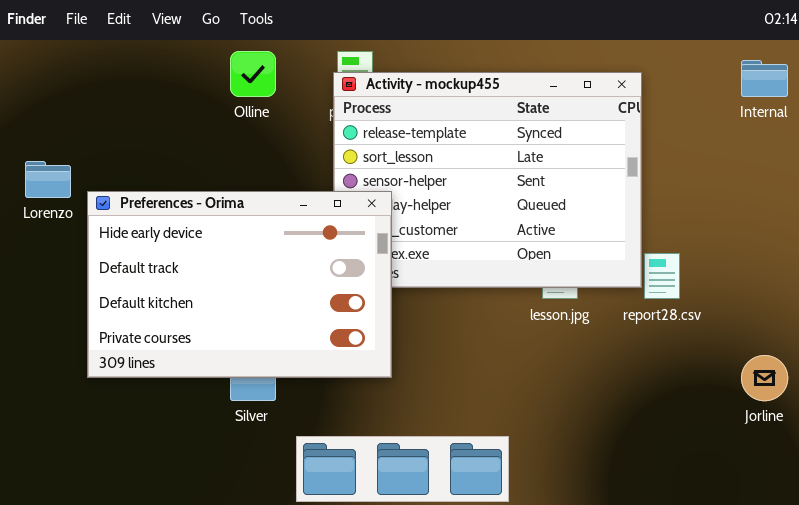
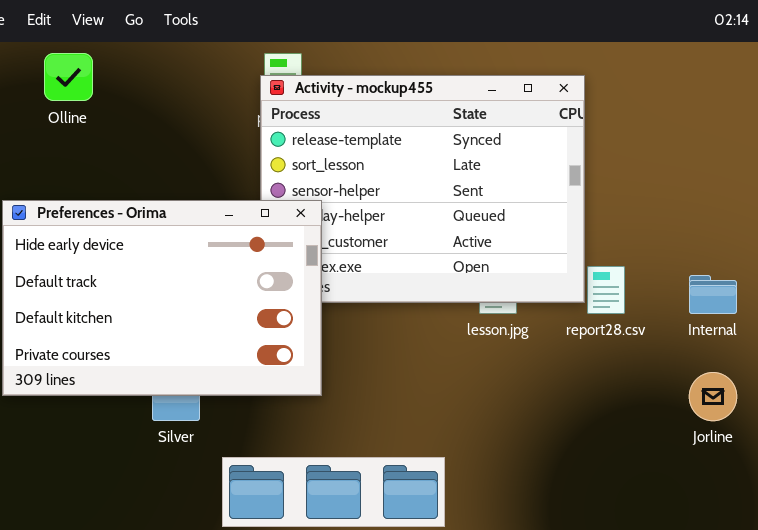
Olline: [230,51,276,97] -> [44,53,93,101], moved
Internal: [741,60,788,97] -> [689,275,737,314], moved

